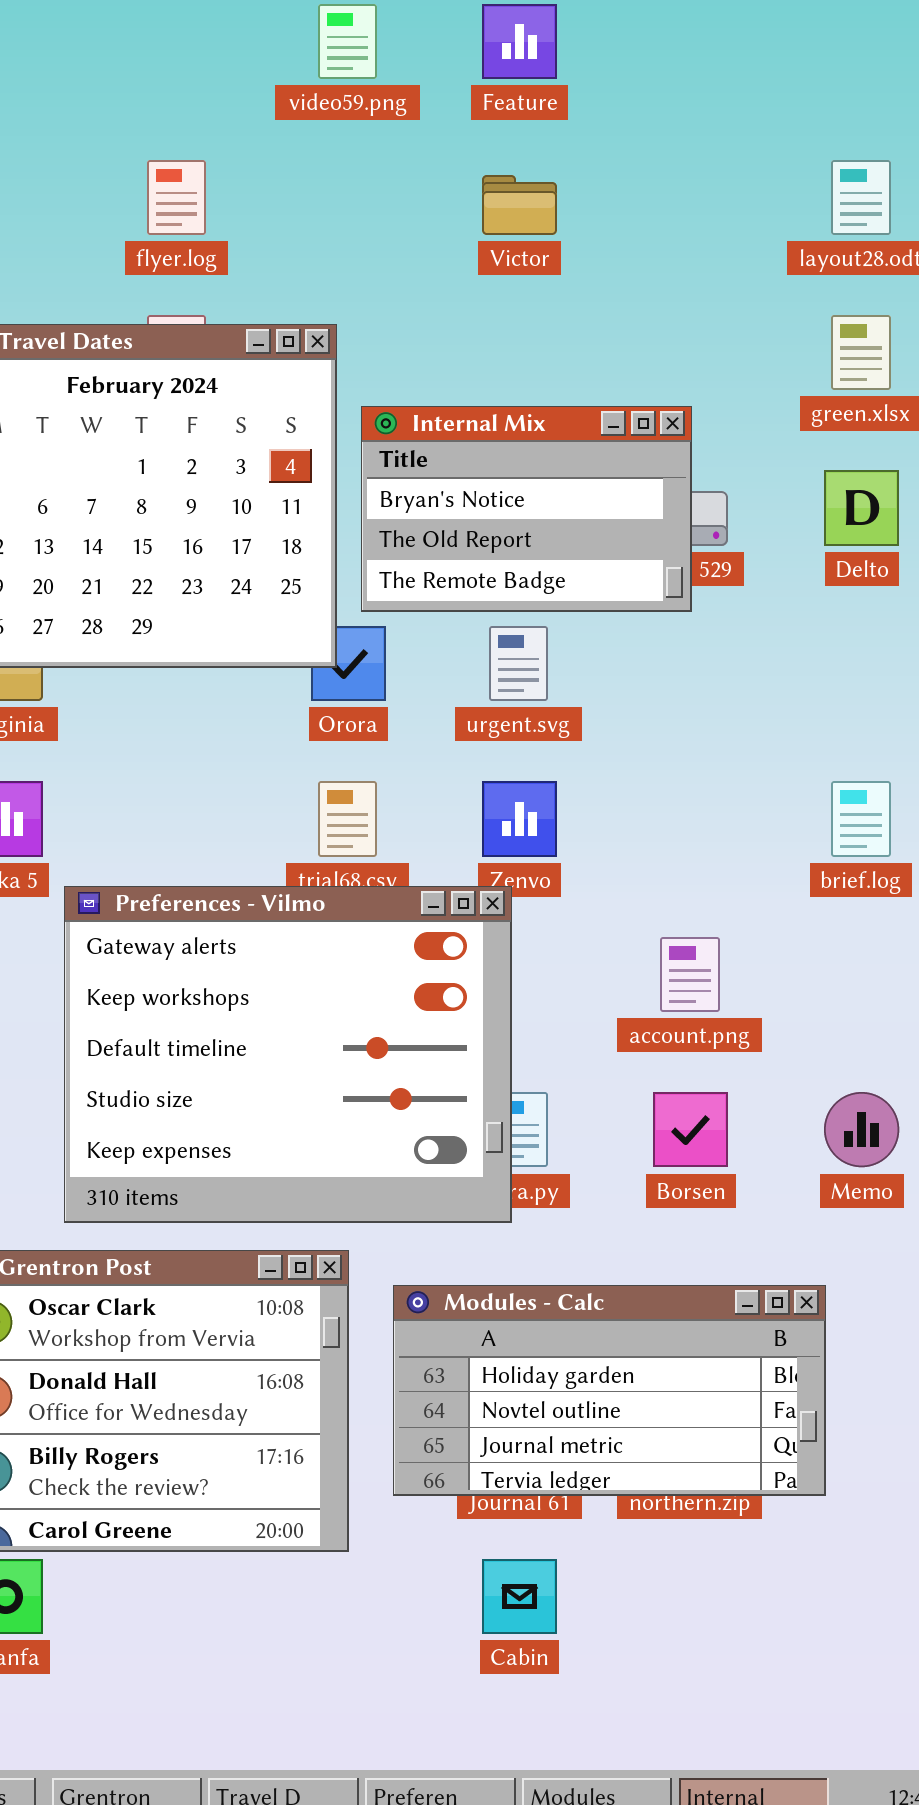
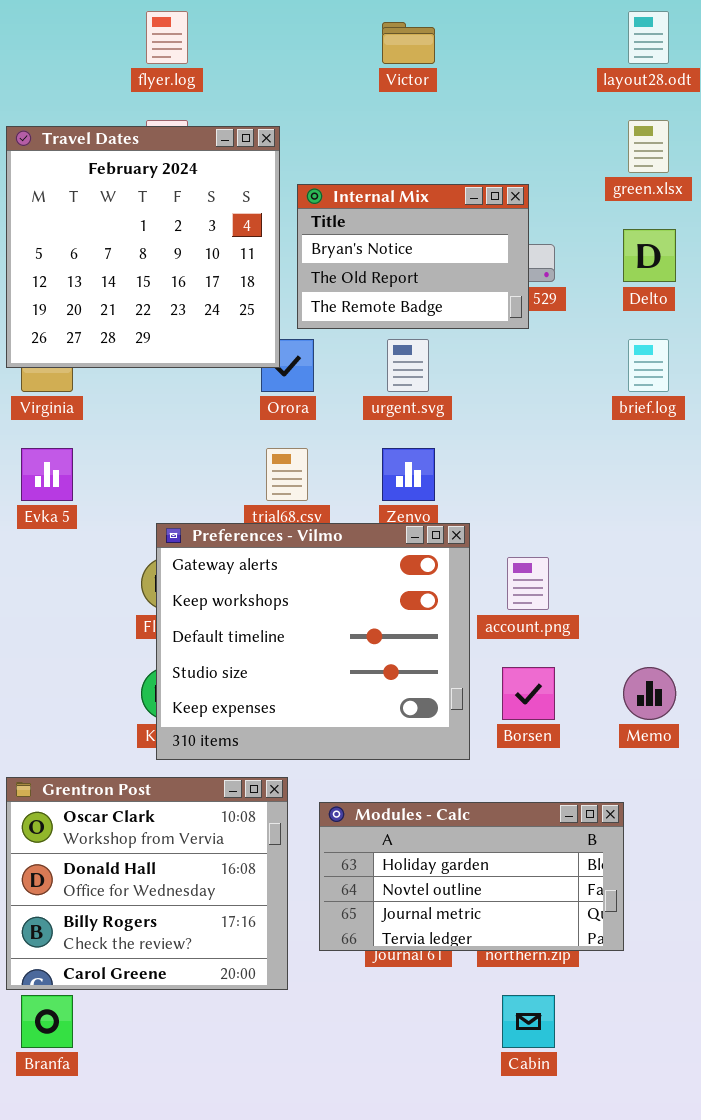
brief.log: [831,781,891,857] -> [628,339,669,392], moved
Preferences - Vilmo: [64,886,512,1223] -> [156,523,470,760], moved
Cabin: [482,1559,557,1634] -> [502,995,555,1048], moved

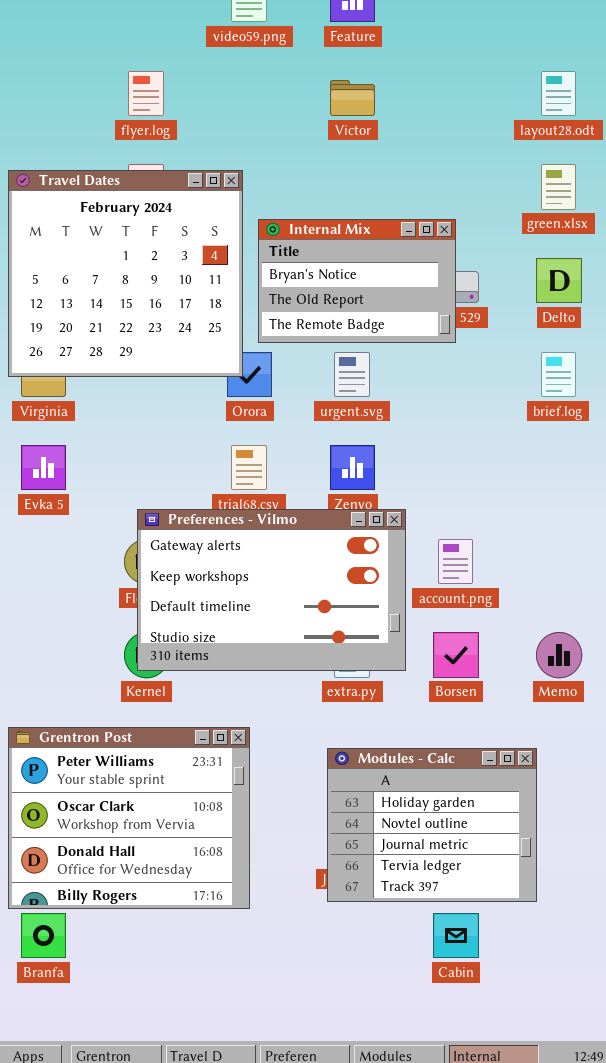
Preferences - Vilmo: [156,523,470,760] -> [137,509,406,671], resized
Grentron Post: [6,777,288,990] -> [8,727,250,909], scrolled up 1 row
Modules - Calc: [319,802,624,951] -> [327,748,537,902], resized

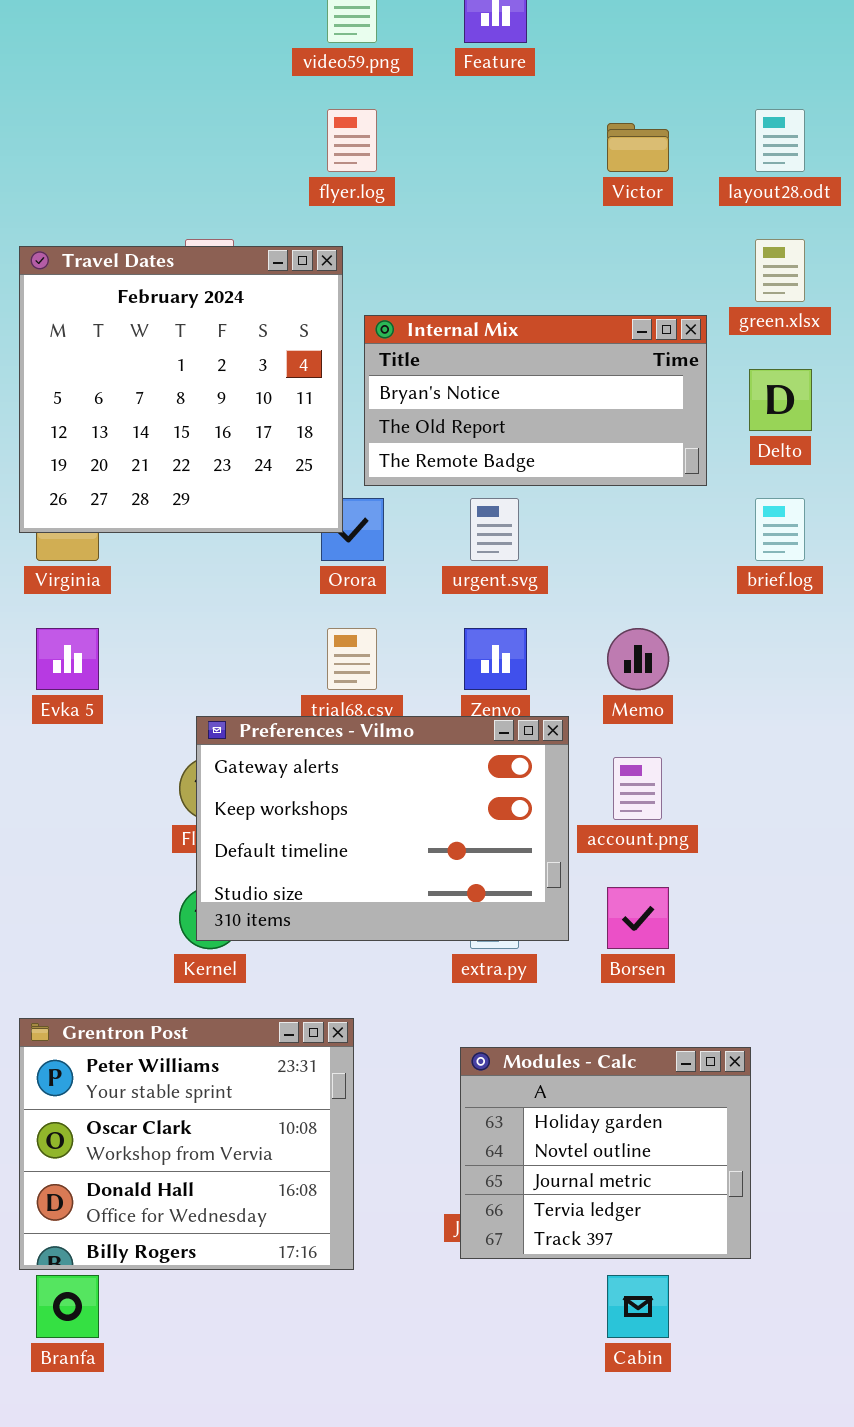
flyer.log: [128,71,164,116] -> [327,109,377,172], moved
Victor: [330,80,375,116] -> [607,123,669,172], moved
Internal Mix: [258,219,456,343] -> [364,315,707,486], resized
Memo: [536,632,582,678] -> [607,628,669,690], moved

